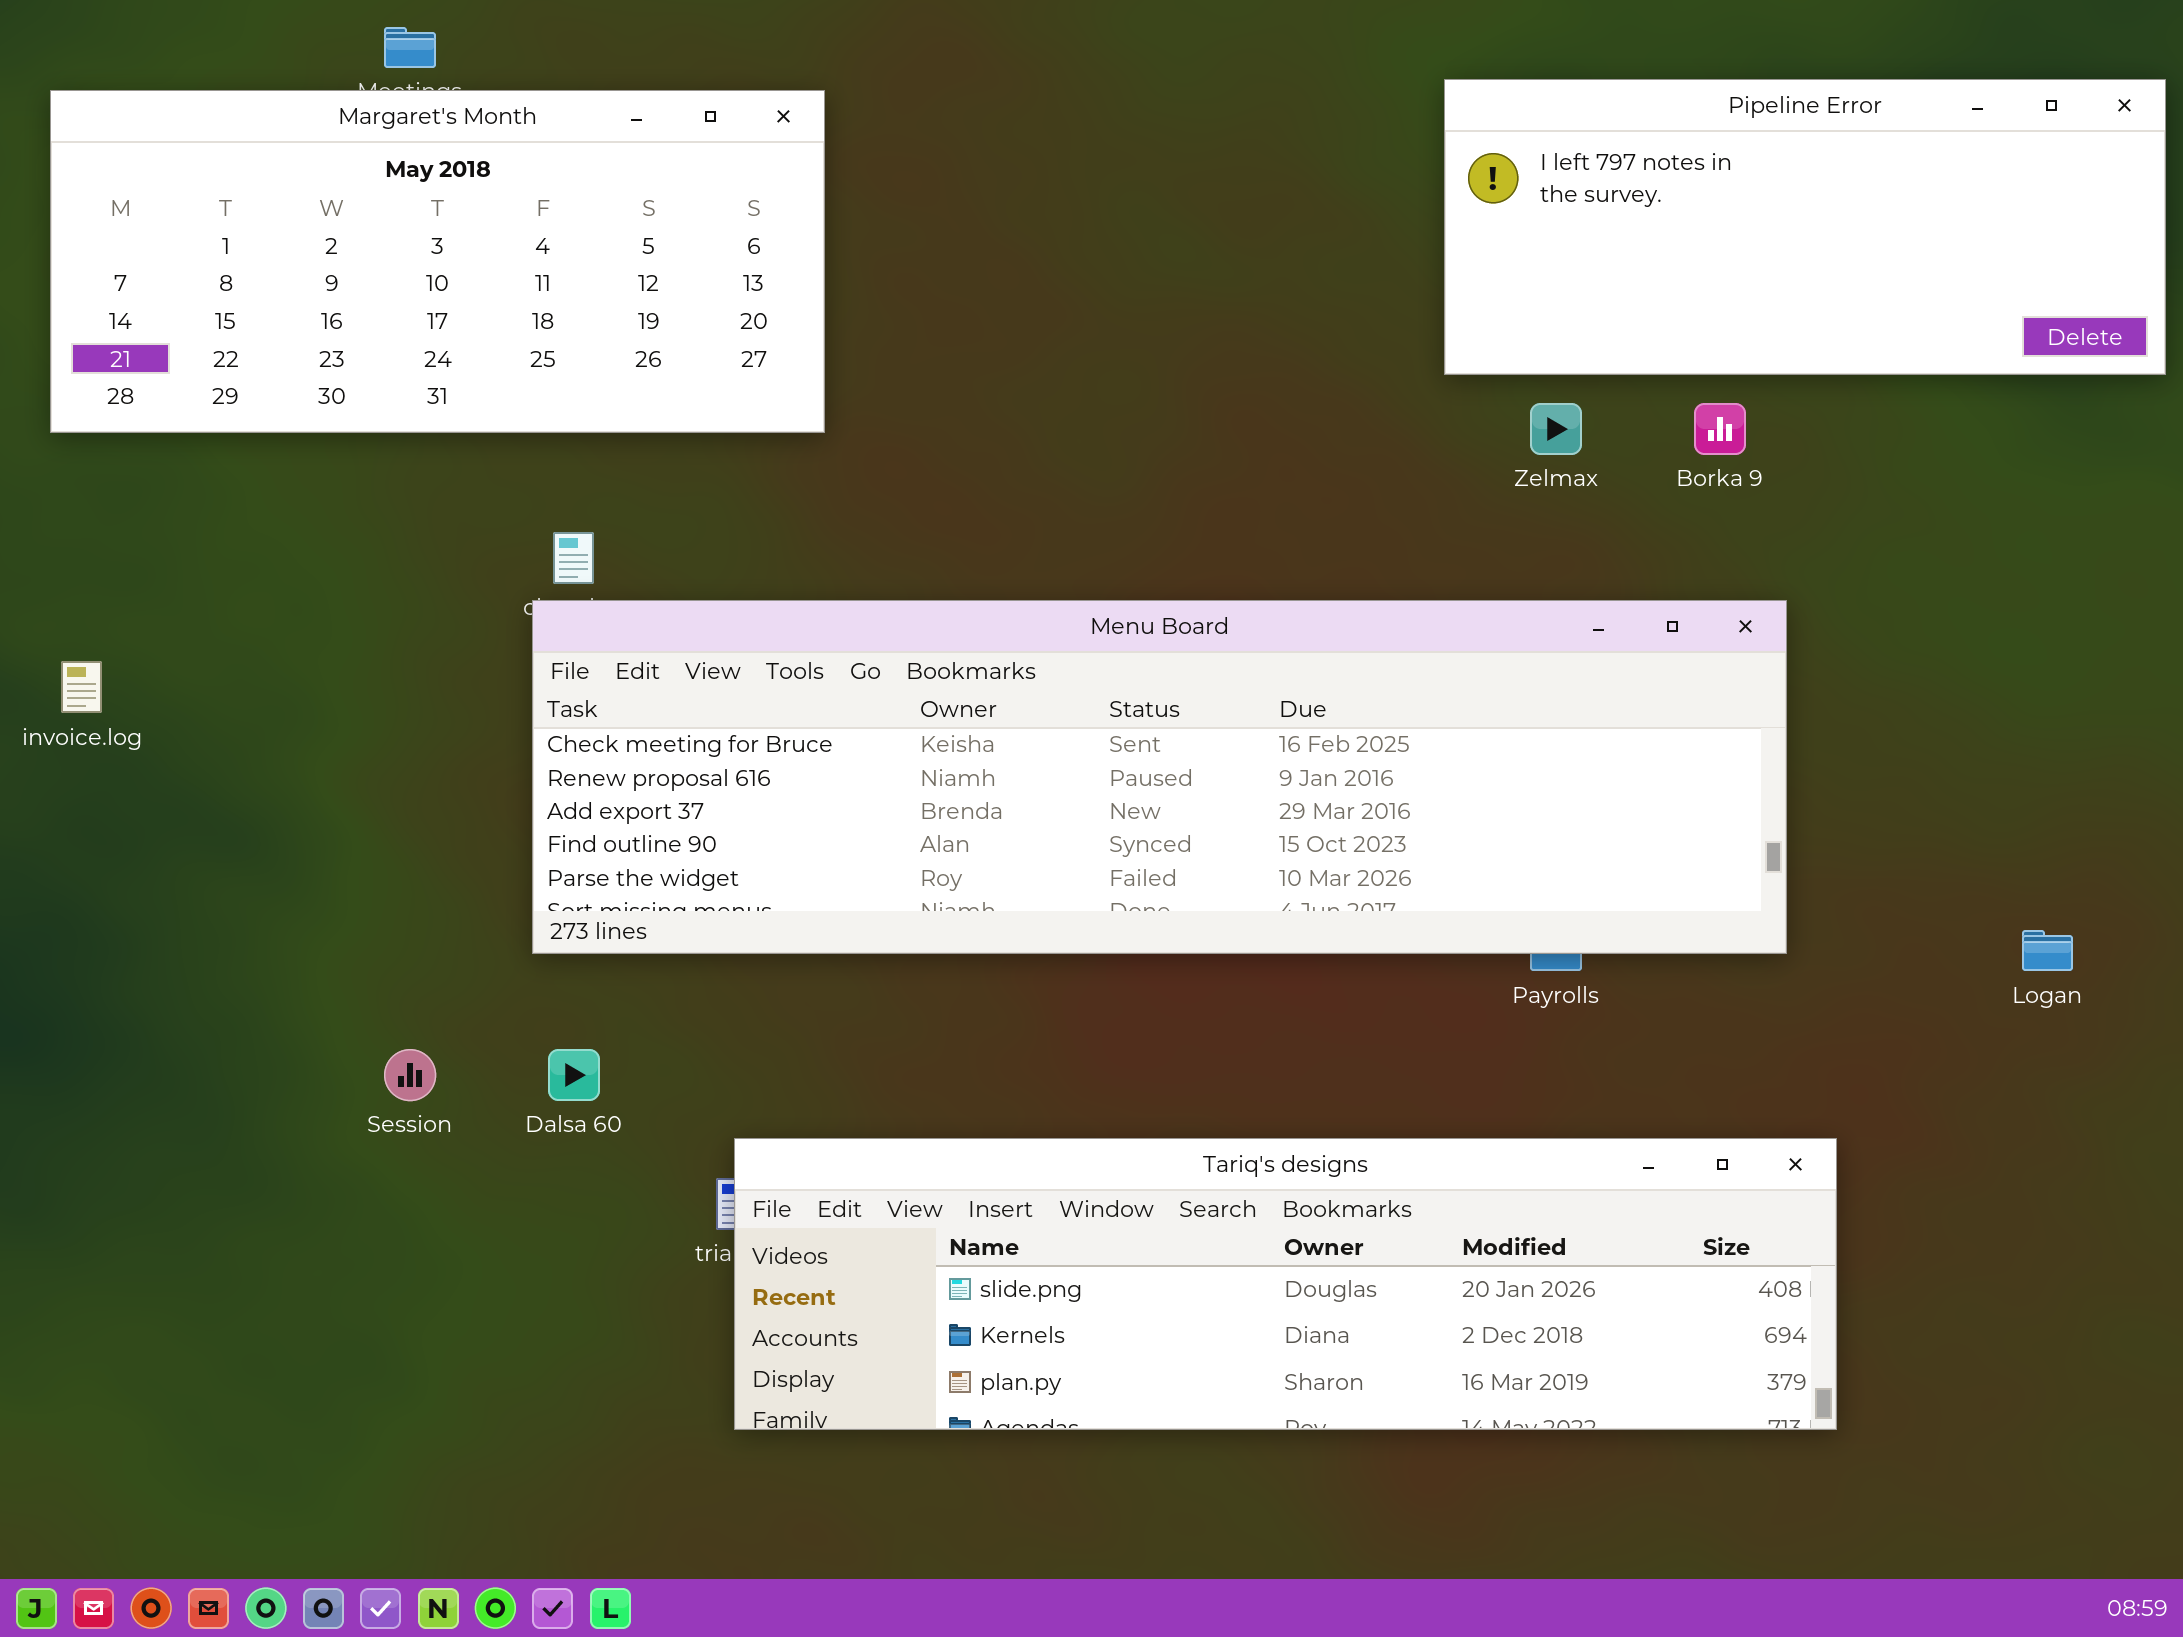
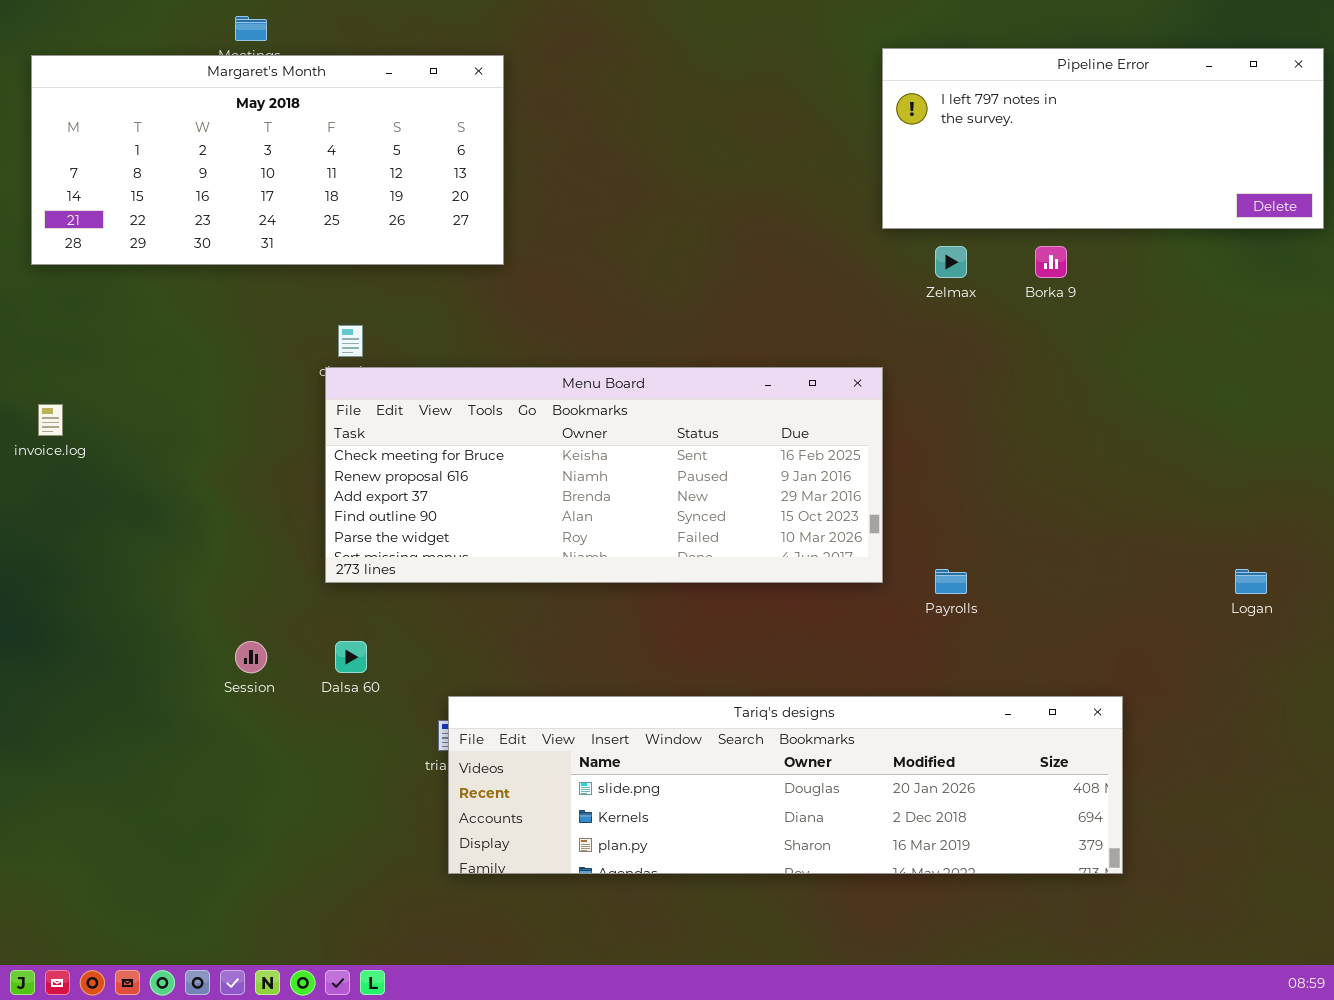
Menu Board: [532,600,1787,954] -> [325,367,883,583], resized

